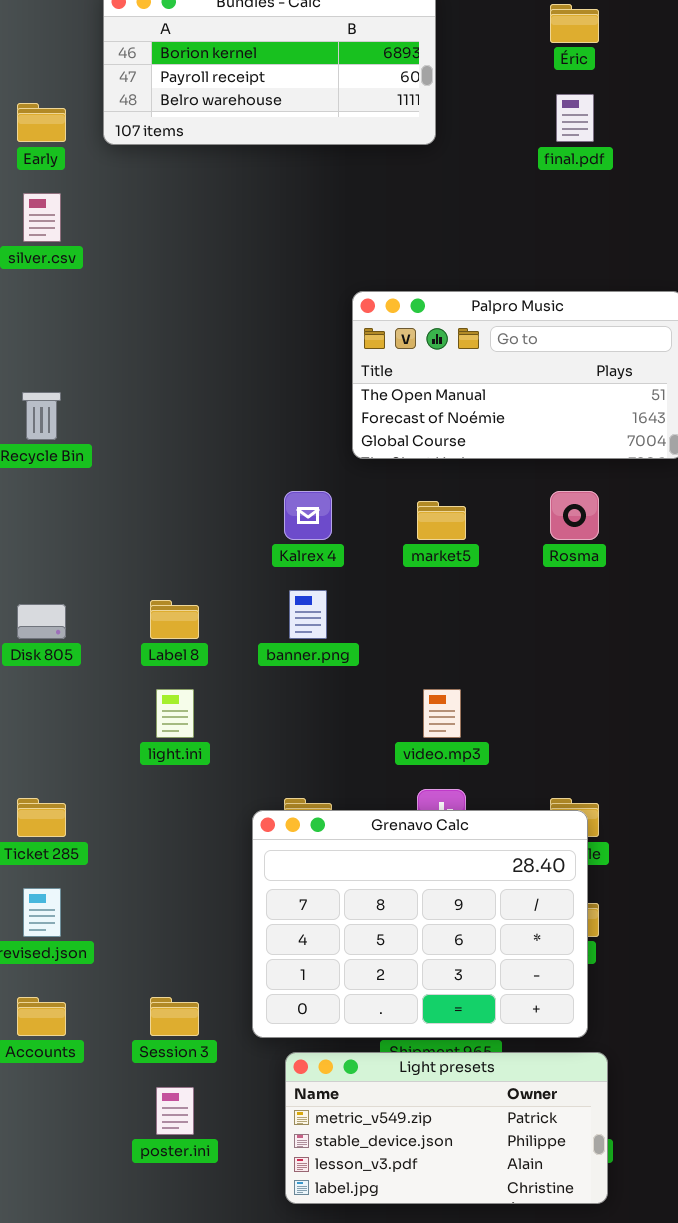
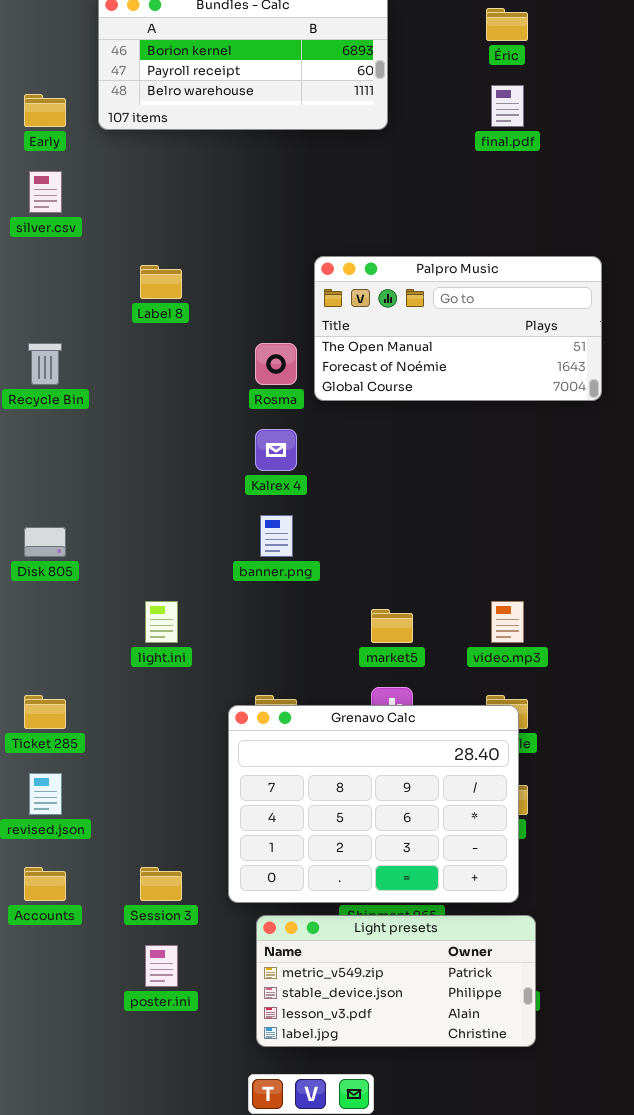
Rosma: [550,491,599,540] -> [255,343,297,385], moved
market5: [417,501,466,540] -> [371,609,413,643], moved
Label 8: [150,600,199,639] -> [140,265,182,299], moved
video.mp3: [423,689,461,738] -> [491,601,524,643], moved

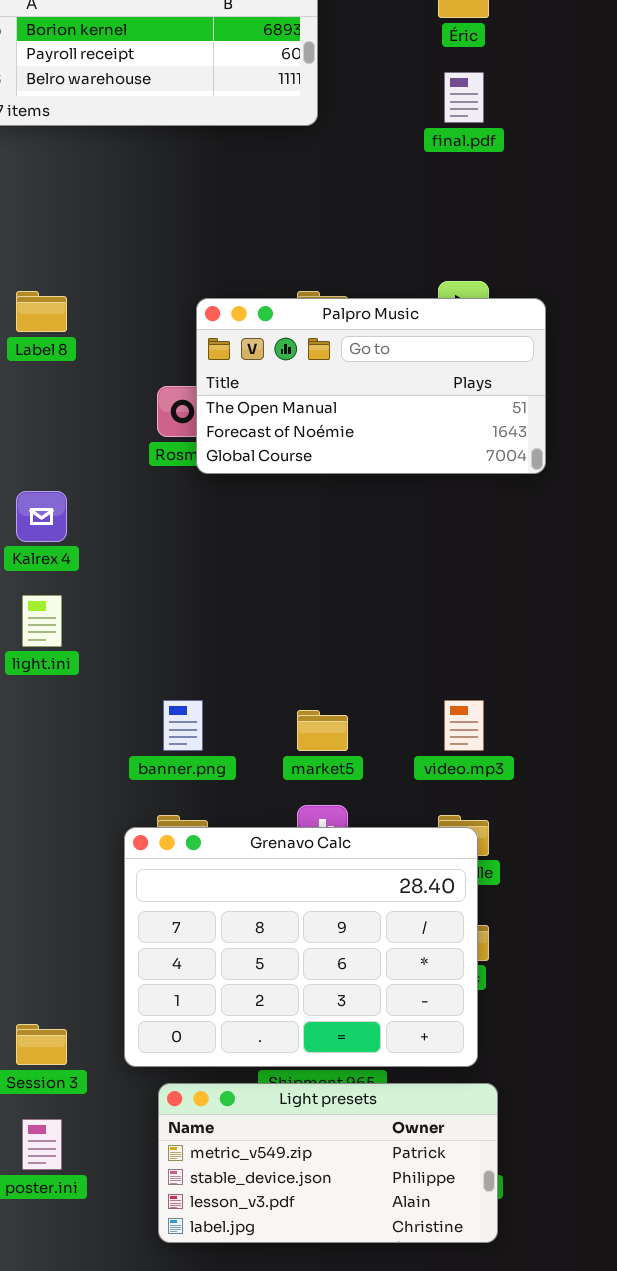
Palpro Music: [314,256,602,401] -> [196,298,546,474], moved
Kalrex 4: [255,429,297,471] -> [16,491,67,542], moved
banner.png: [260,515,293,557] -> [163,700,203,751], moved
light.ini: [145,601,178,643] -> [22,595,62,647], moved

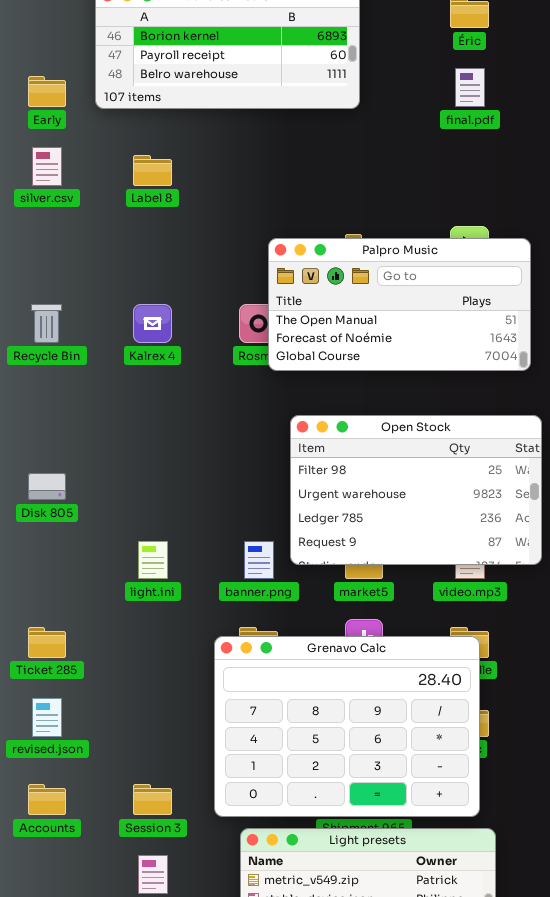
Label 8: [16,291,67,332] -> [133,155,172,186], moved
Kalrex 4: [16,491,67,542] -> [133,304,172,343], moved
Open Stock: none -> [290,415,542,565], opened
light.ini: [22,595,62,647] -> [138,541,168,579], moved

